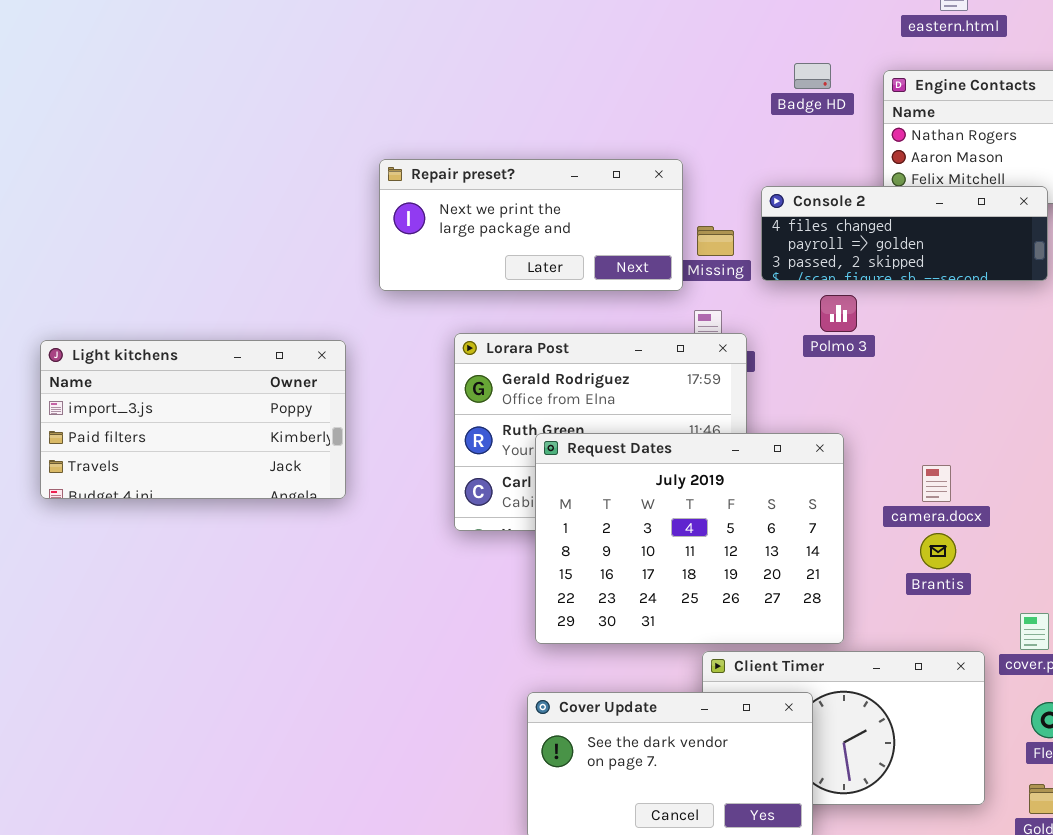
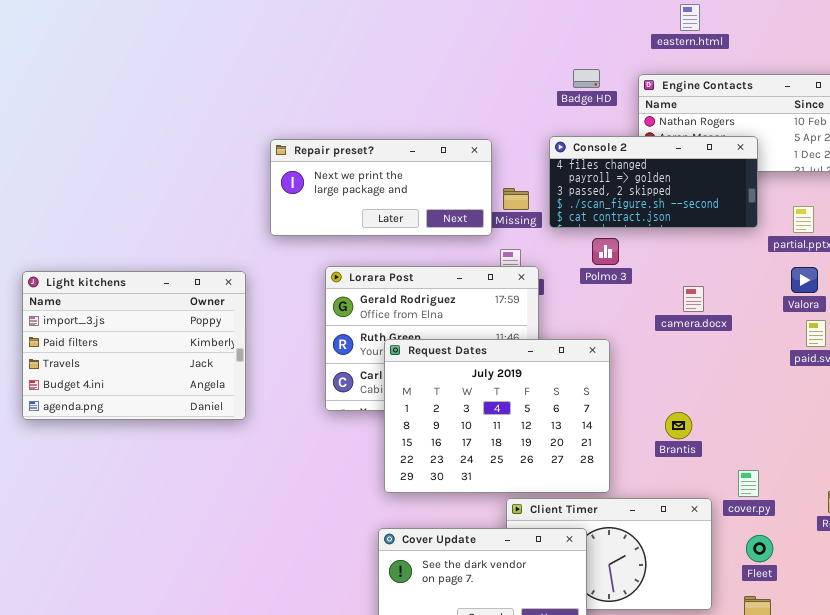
Console 2: [761,186,1048,281] -> [549,136,758,228], resized
Light kitchens: [40,340,346,499] -> [22,271,246,420], resized
camera.docx: [922,465,951,502] -> [683,286,704,312], moved

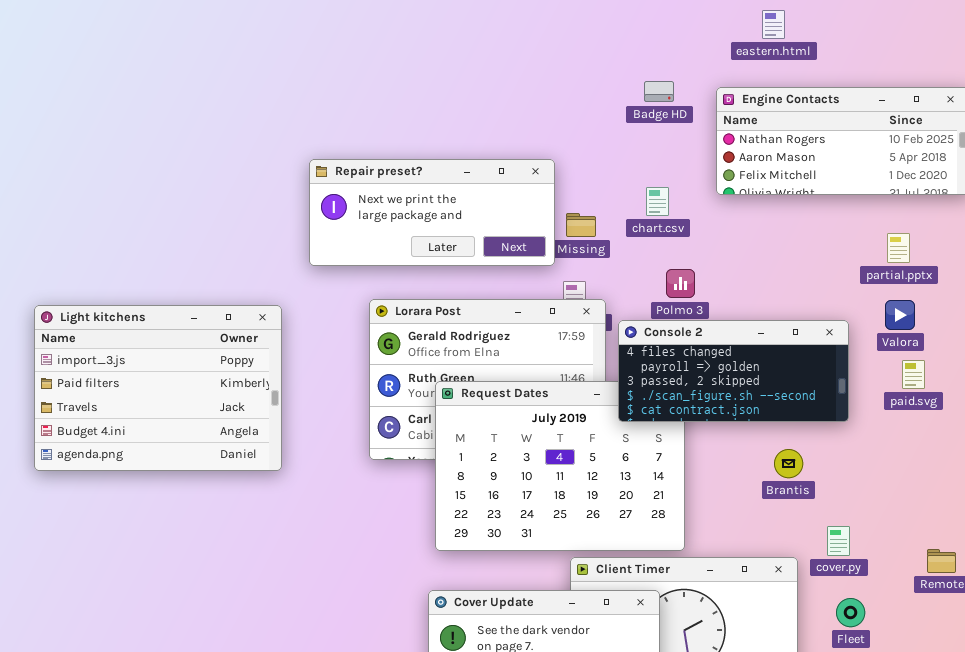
Console 2: [549,136,758,228] -> [618,320,849,422], moved
Brantis: [665,412,692,439] -> [774,449,803,478], moved

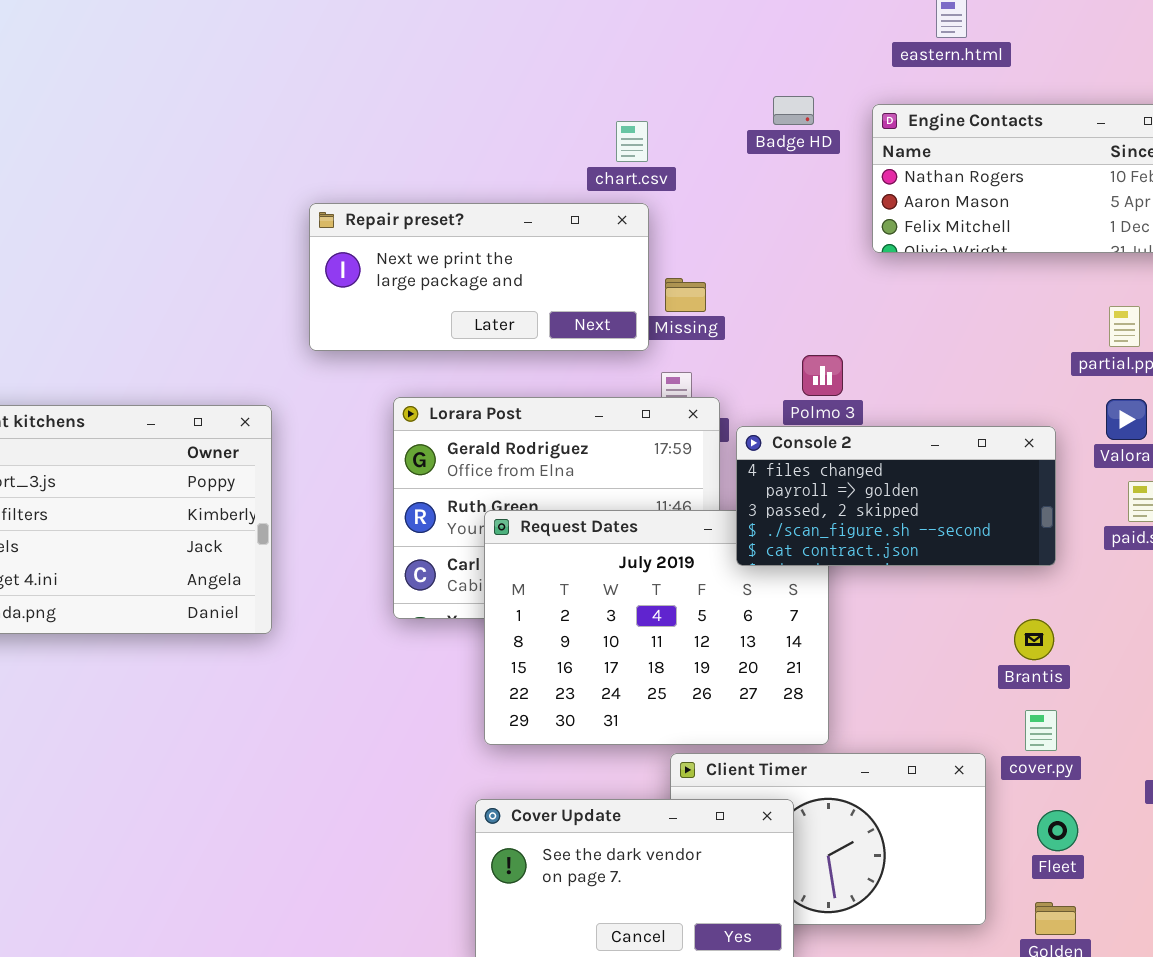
chart.csv: [646,187,669,216] -> [616,121,648,162], moved
Brantis: [774,449,803,478] -> [1014,619,1054,660], moved

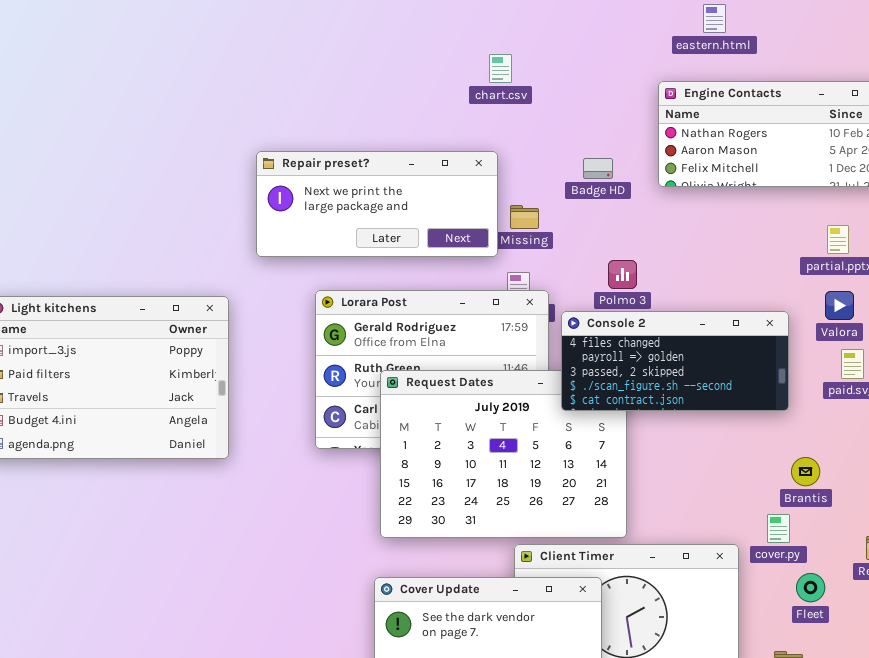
Badge HD: [773,96,814,125] -> [583,158,613,179], moved
chart.csv: [616,121,648,162] -> [489,54,512,83], moved
Brantis: [1014,619,1054,660] -> [791,457,820,486], moved
Fleet: [1037,810,1078,851] -> [796,573,825,602], moved

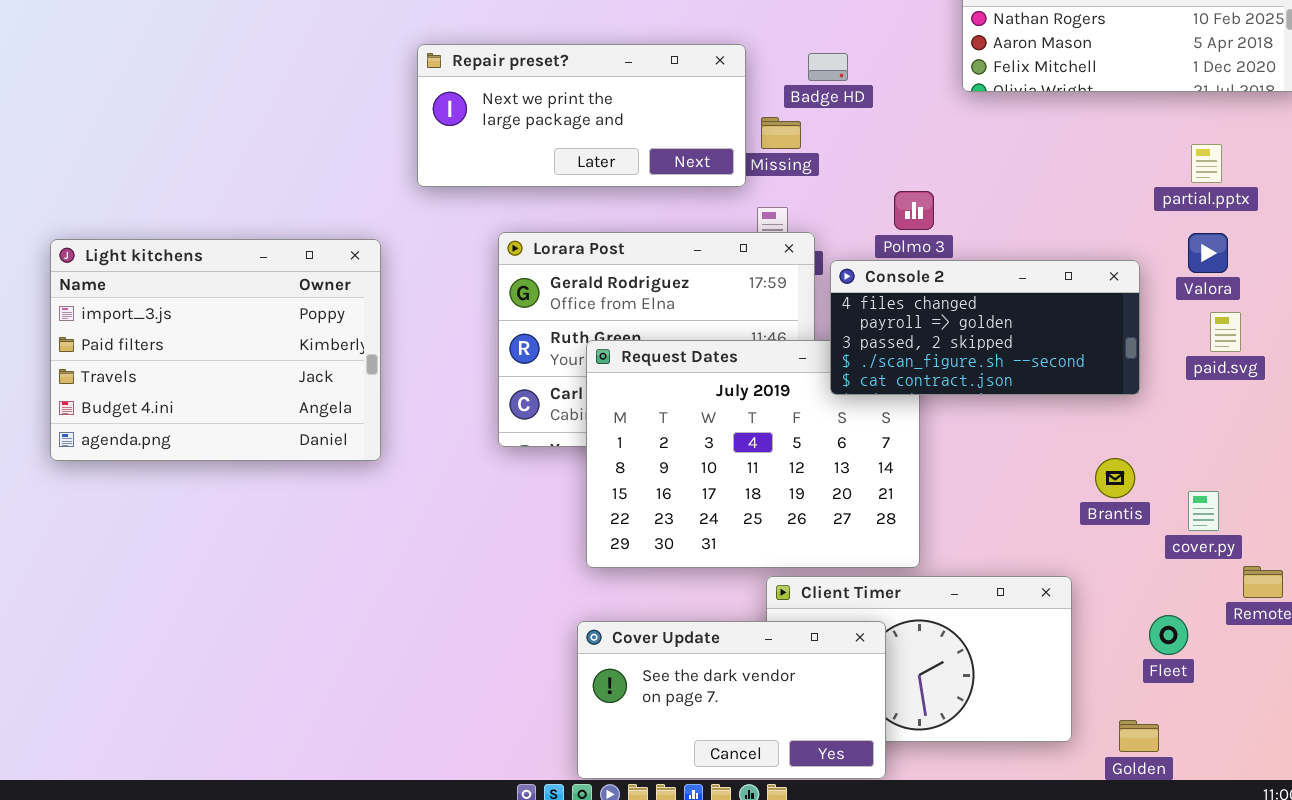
Badge HD: [583,158,613,179] -> [808,53,848,81], moved
Brantis: [791,457,820,486] -> [1095,458,1135,498], moved
cover.py: [767,514,790,543] -> [1188,491,1219,531], moved

